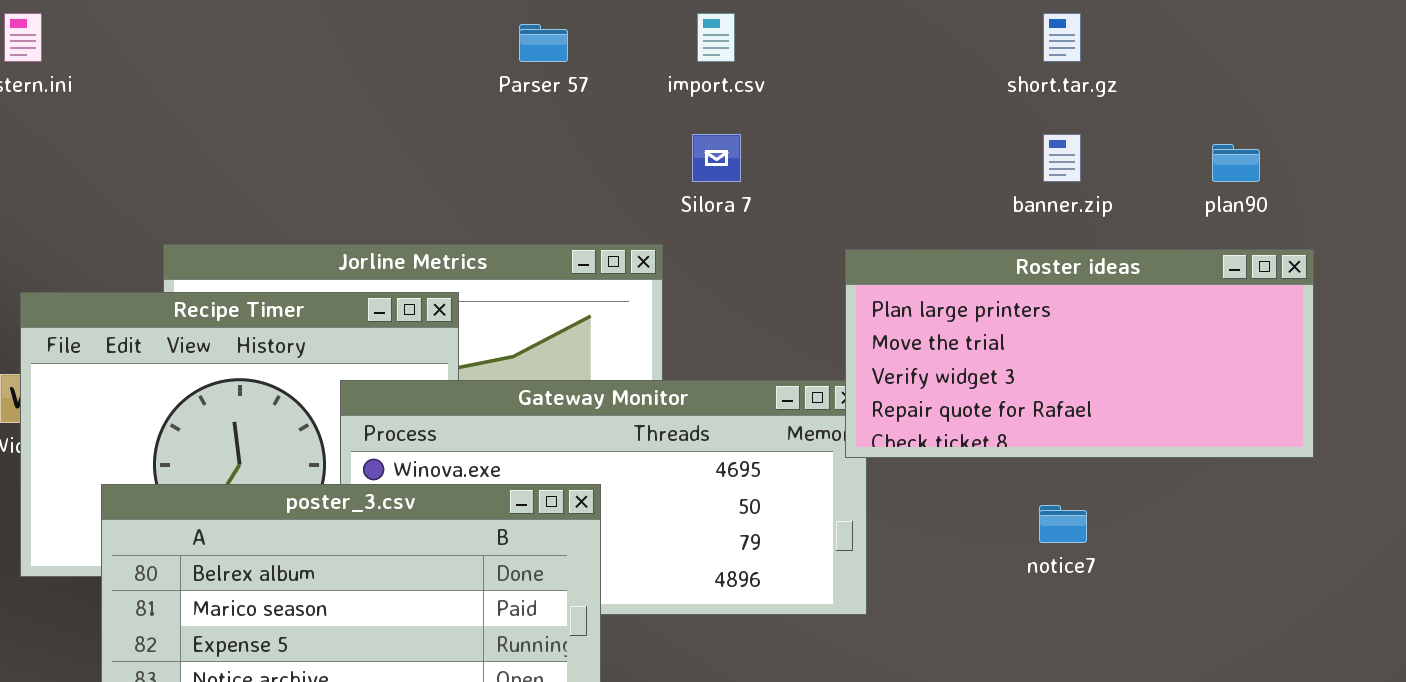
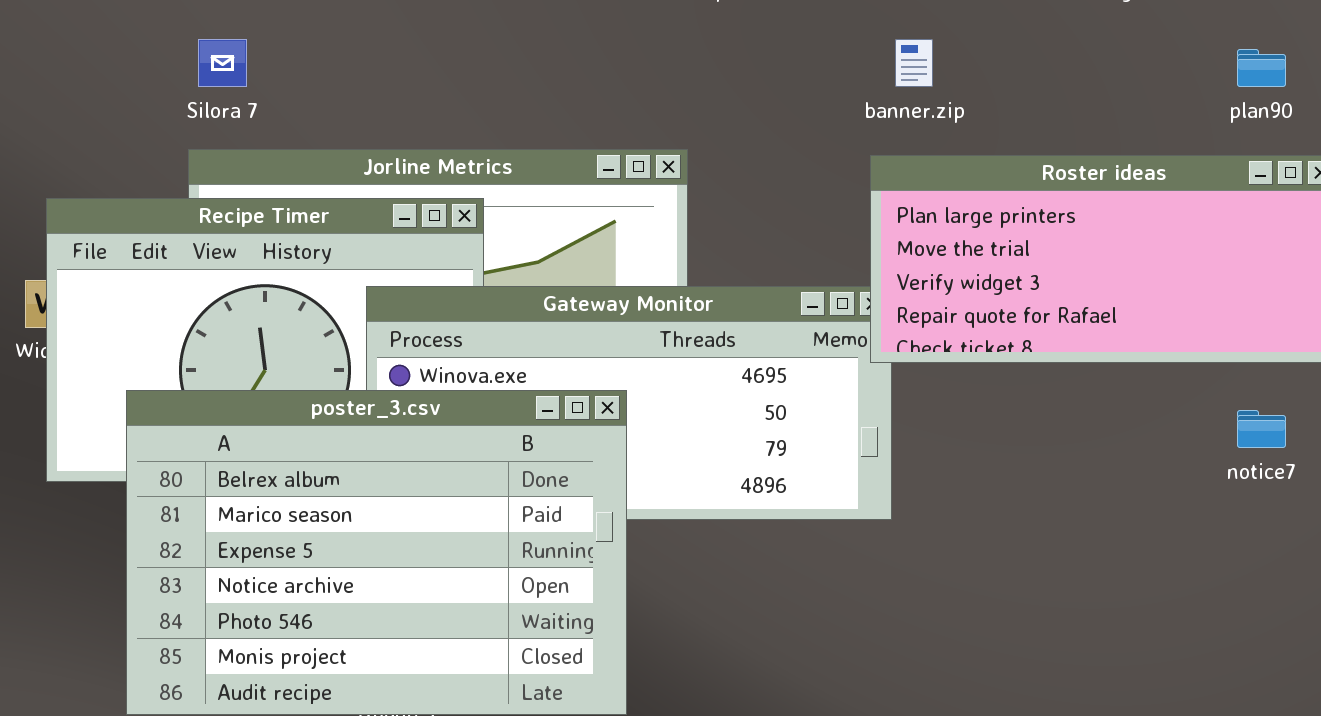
Silora 7: [692,134,741,182] -> [198,39,247,87], moved
banner.zip: [1043,134,1081,182] -> [895,39,933,87], moved
notice7: [1039,505,1087,543] -> [1237,410,1286,448], moved

